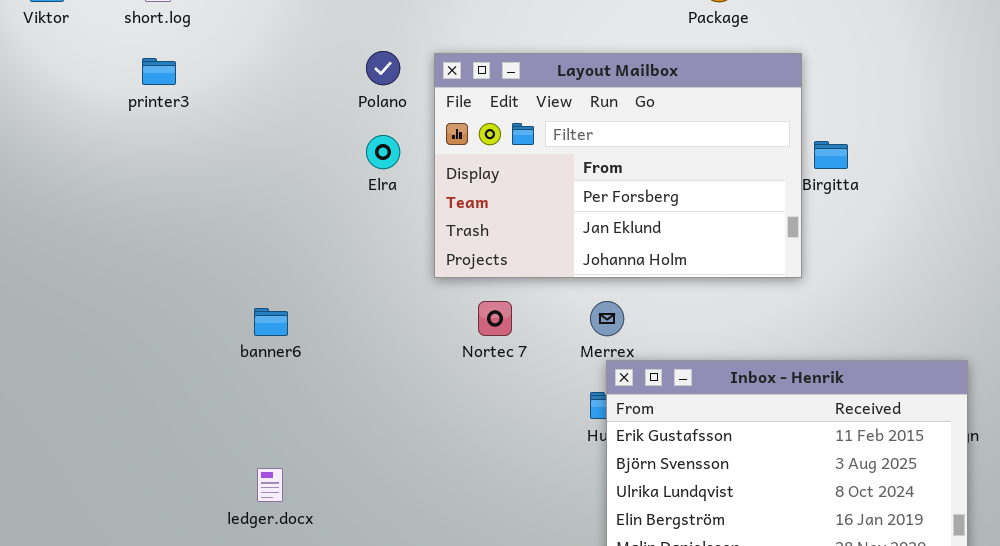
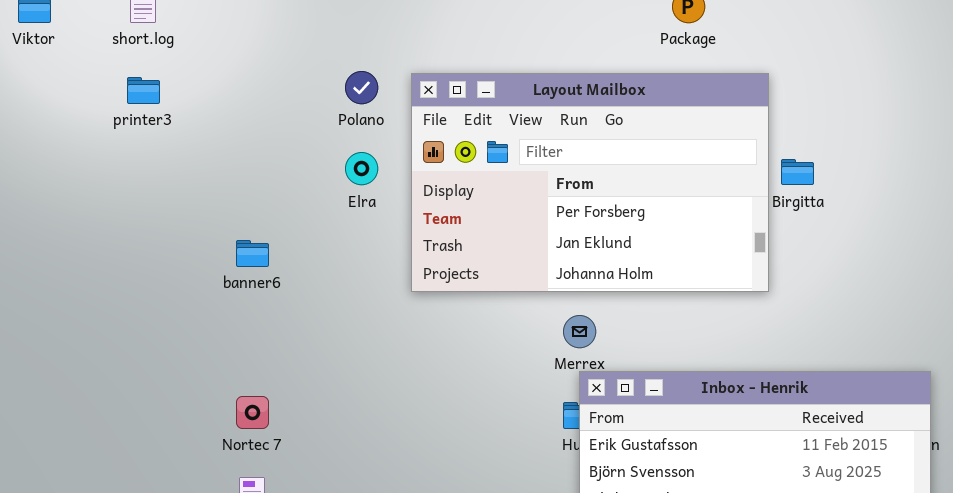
Nortec 7: [478,301,512,336] -> [236,396,269,429], moved
banner6: [254,308,288,336] -> [236,240,269,267], moved

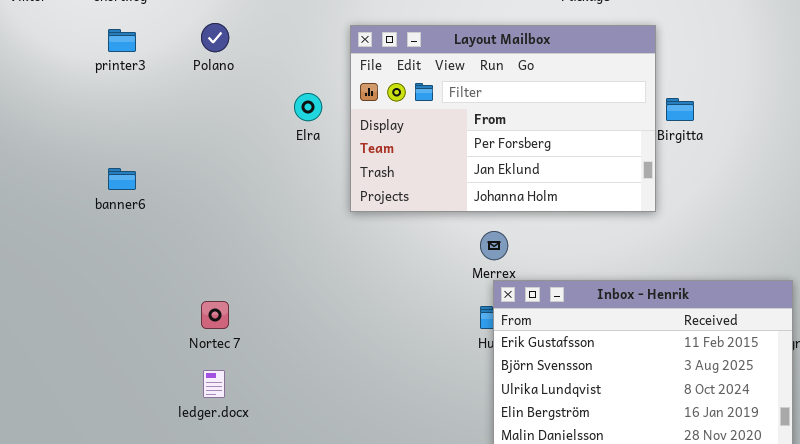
Polano: [345,71,378,104] -> [201,23,229,52], moved
banner6: [236,240,269,267] -> [108,168,136,190], moved

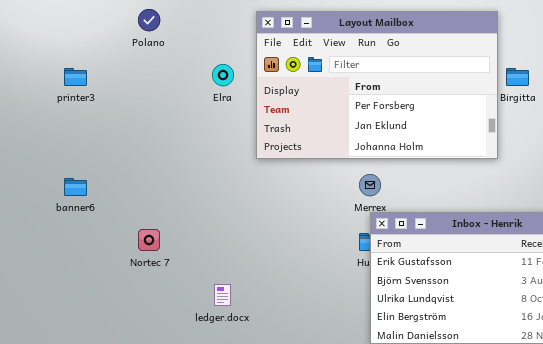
printer3: [108,29,136,52] -> [64,68,87,86], moved
banner6: [108,168,136,190] -> [64,178,87,196], moved
ledger.docx: [203,370,225,398] -> [214,284,231,306], moved

